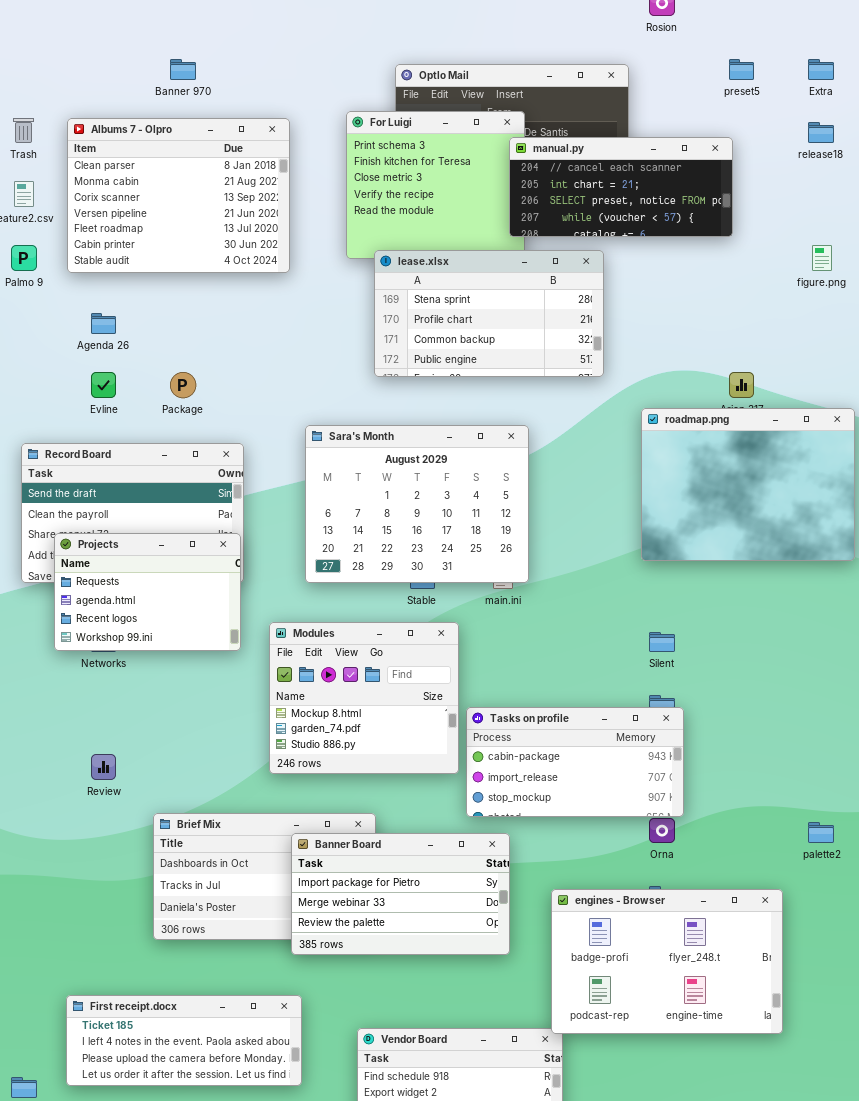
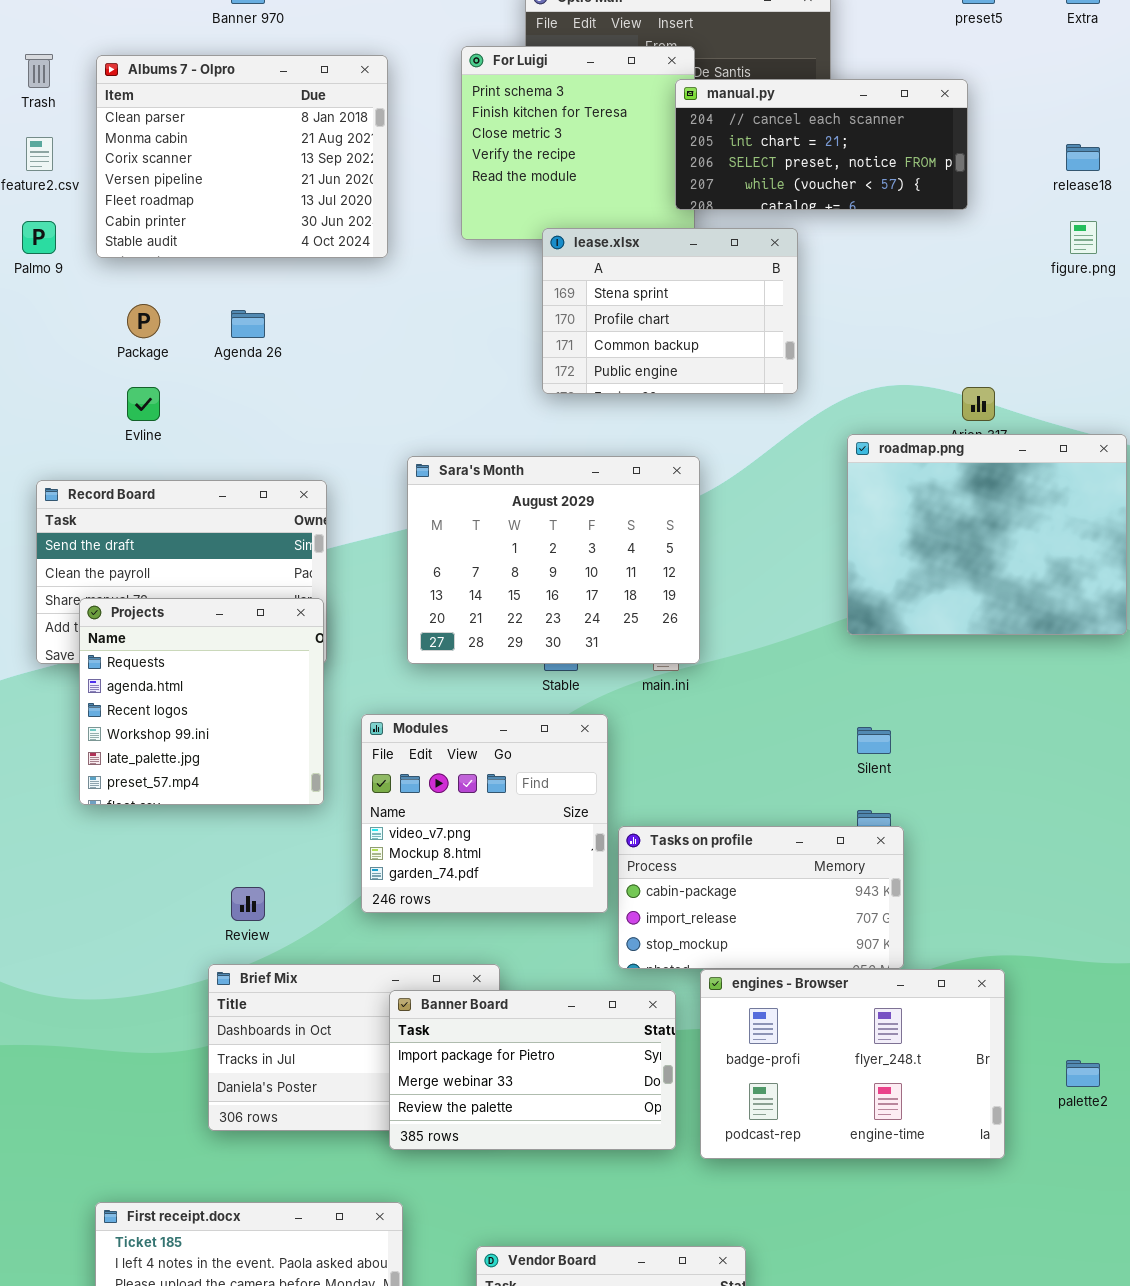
release18: [808,122,834,143] -> [1066,144,1100,171], moved
lease.xlsx: [374,250,604,377] -> [542,228,798,394], resized
Agenda 26: [91,313,116,334] -> [231,310,265,338], moved
Package: [170,372,196,398] -> [127,304,160,338], moved
Projects: [54,533,241,651] -> [79,598,324,805], resized
Modules: [269,622,459,774] -> [361,714,608,913], scrolled up 1 row
Review: [91,754,116,780] -> [231,887,265,921], moved
palette2: [808,822,834,843] -> [1066,1060,1100,1087], moved
engines - Browser: [551,889,783,1034] -> [700,969,1005,1159], moved

